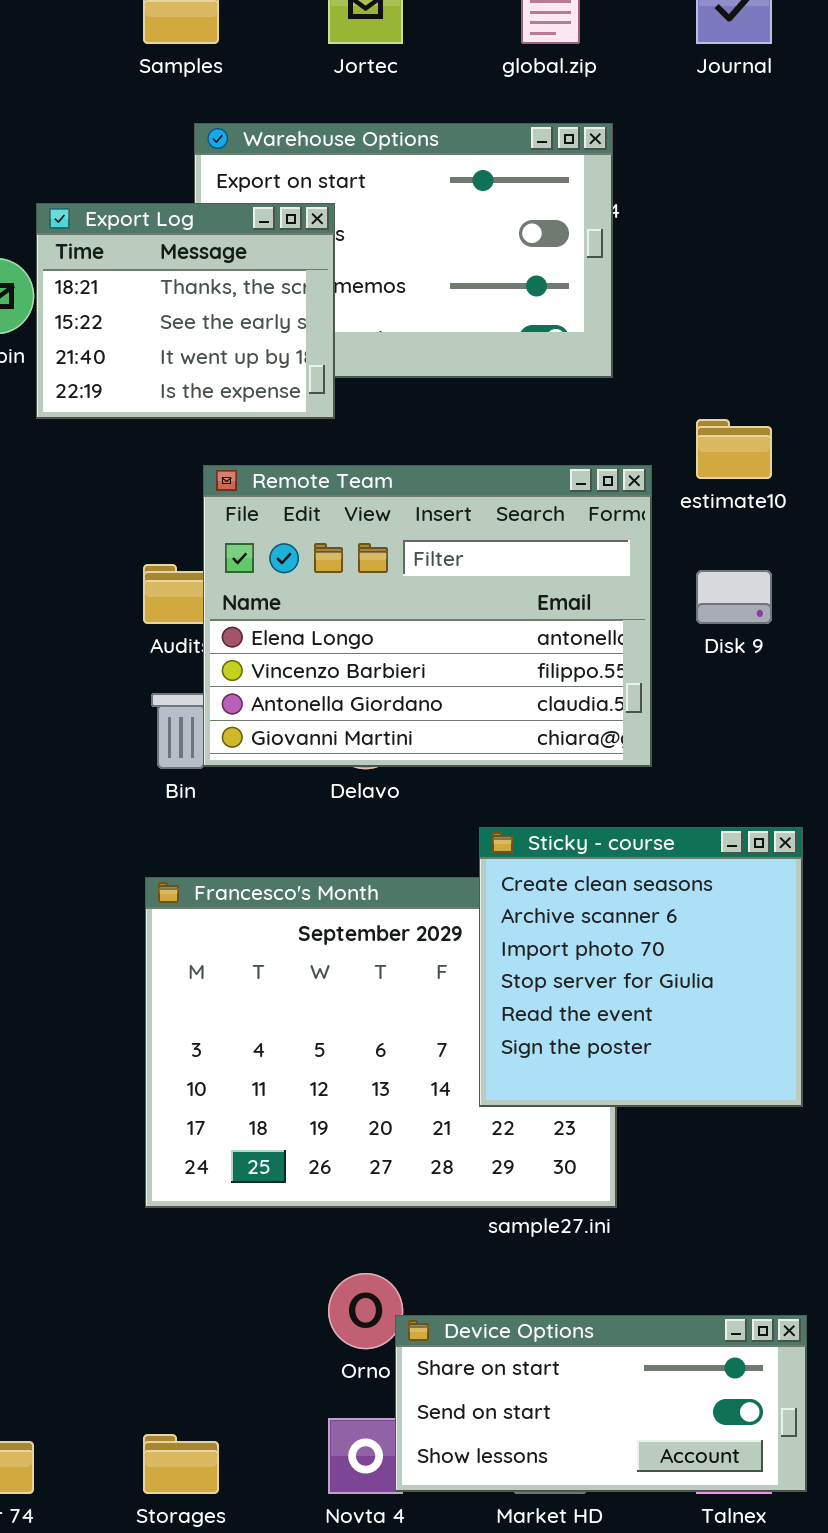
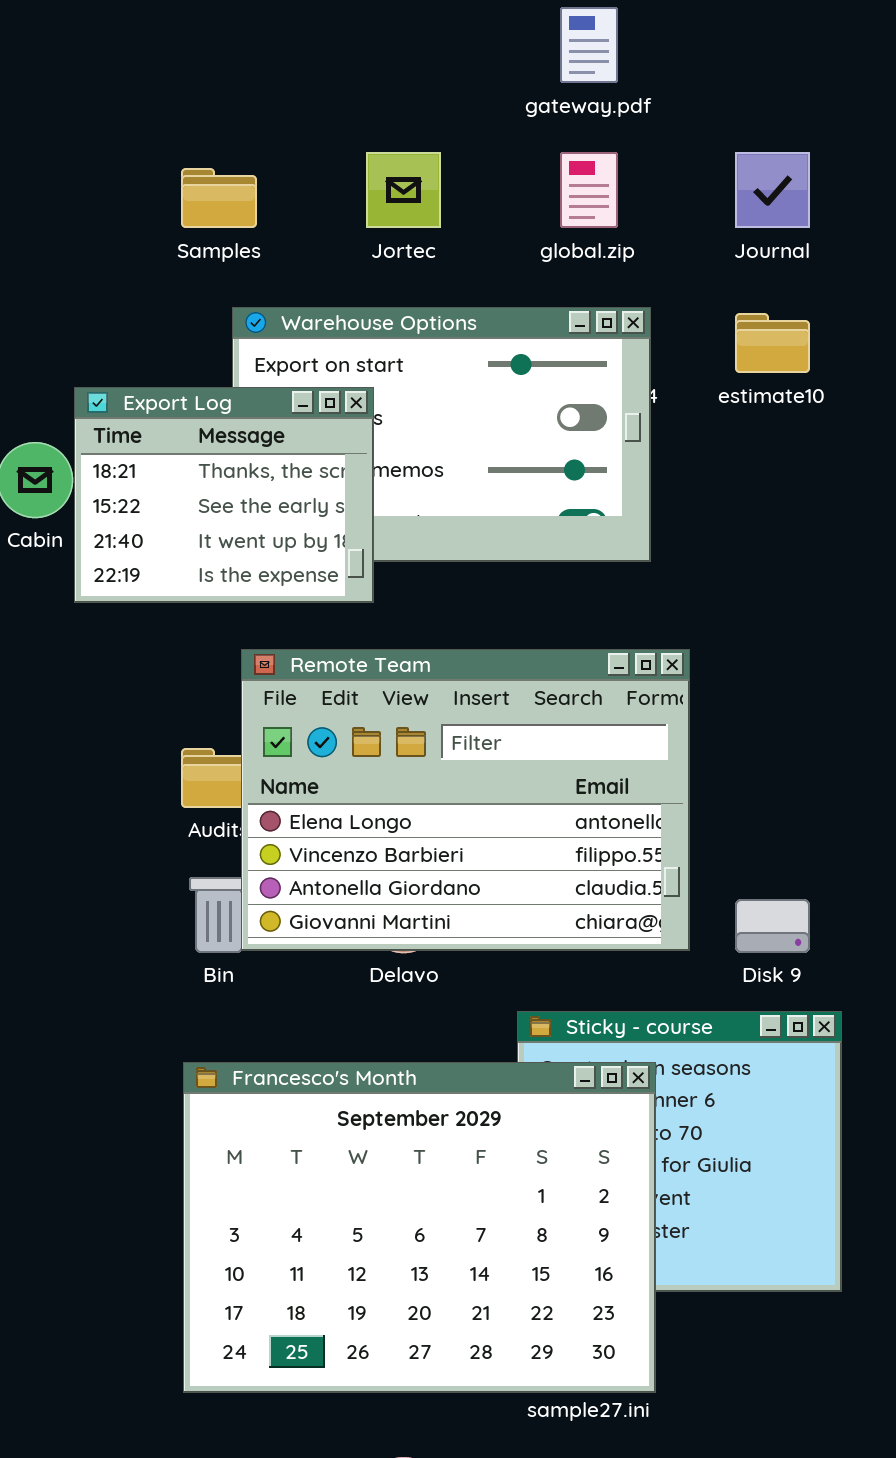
estimate10: [696,419,772,479] -> [735,313,810,373], moved
Disk 9: [696,570,772,624] -> [735,899,810,953], moved
Francesco's Month: [145,877,617,1208] -> [183,1062,656,1393], raised

